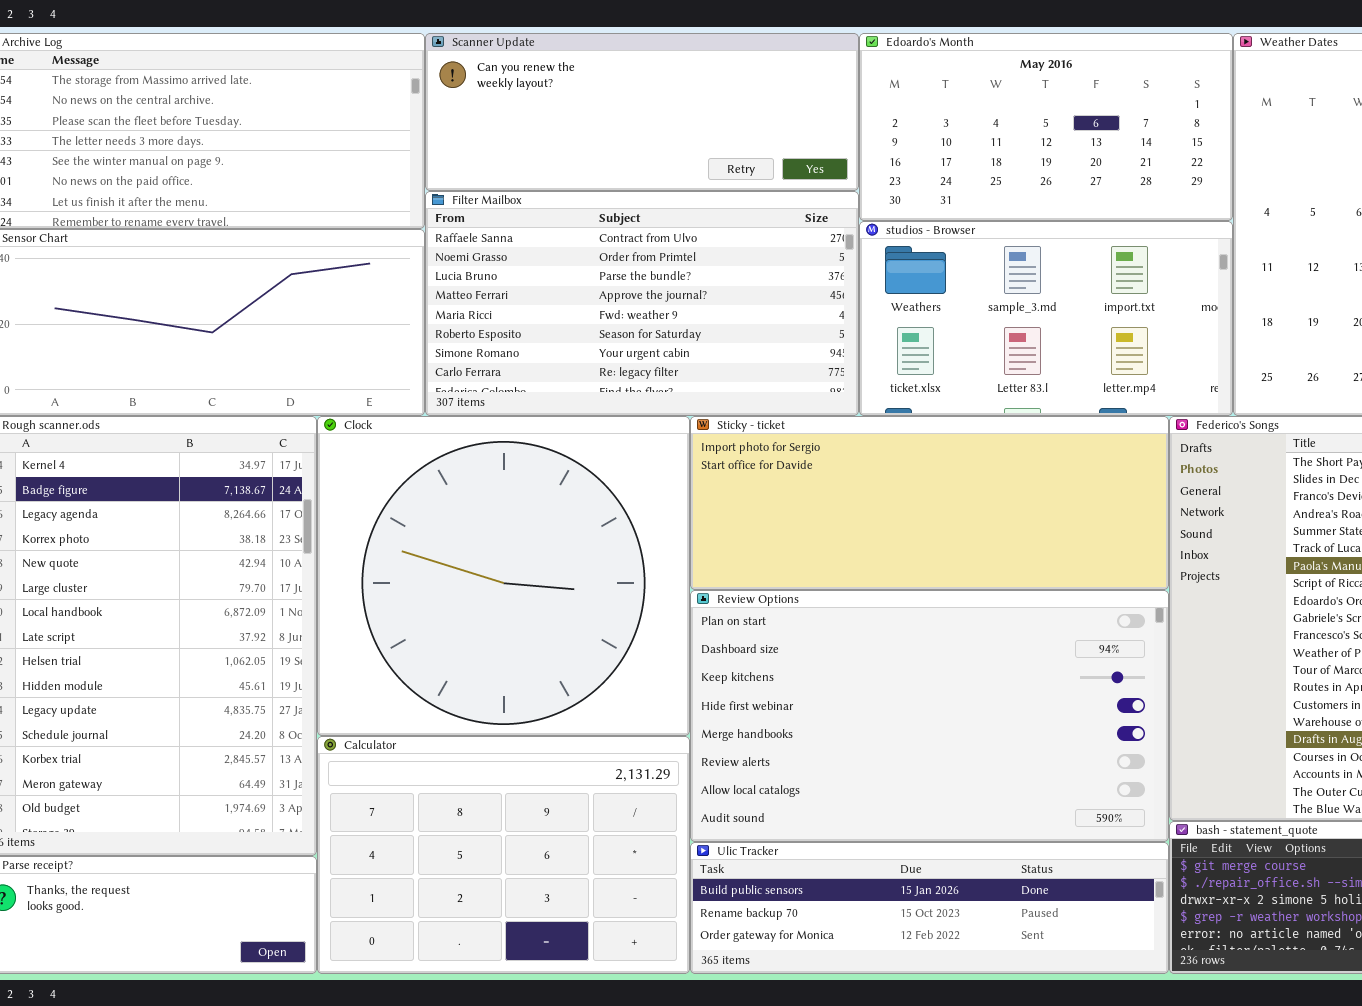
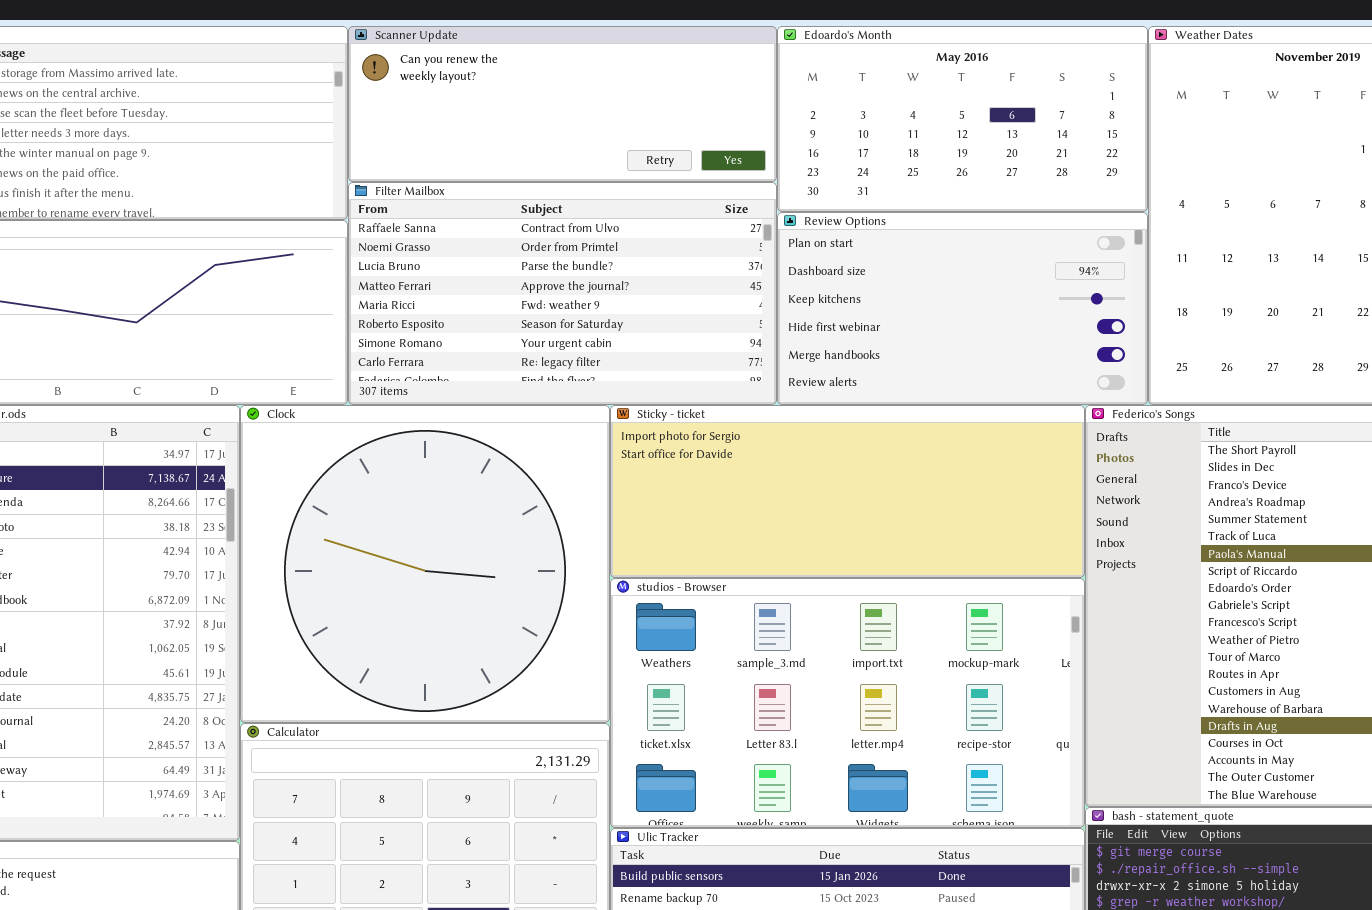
studios - Browser: [859,221,1233,416] -> [610,578,1085,828], moved, resized
Review Options: [690,590,1169,842] -> [777,212,1148,405], moved, resized

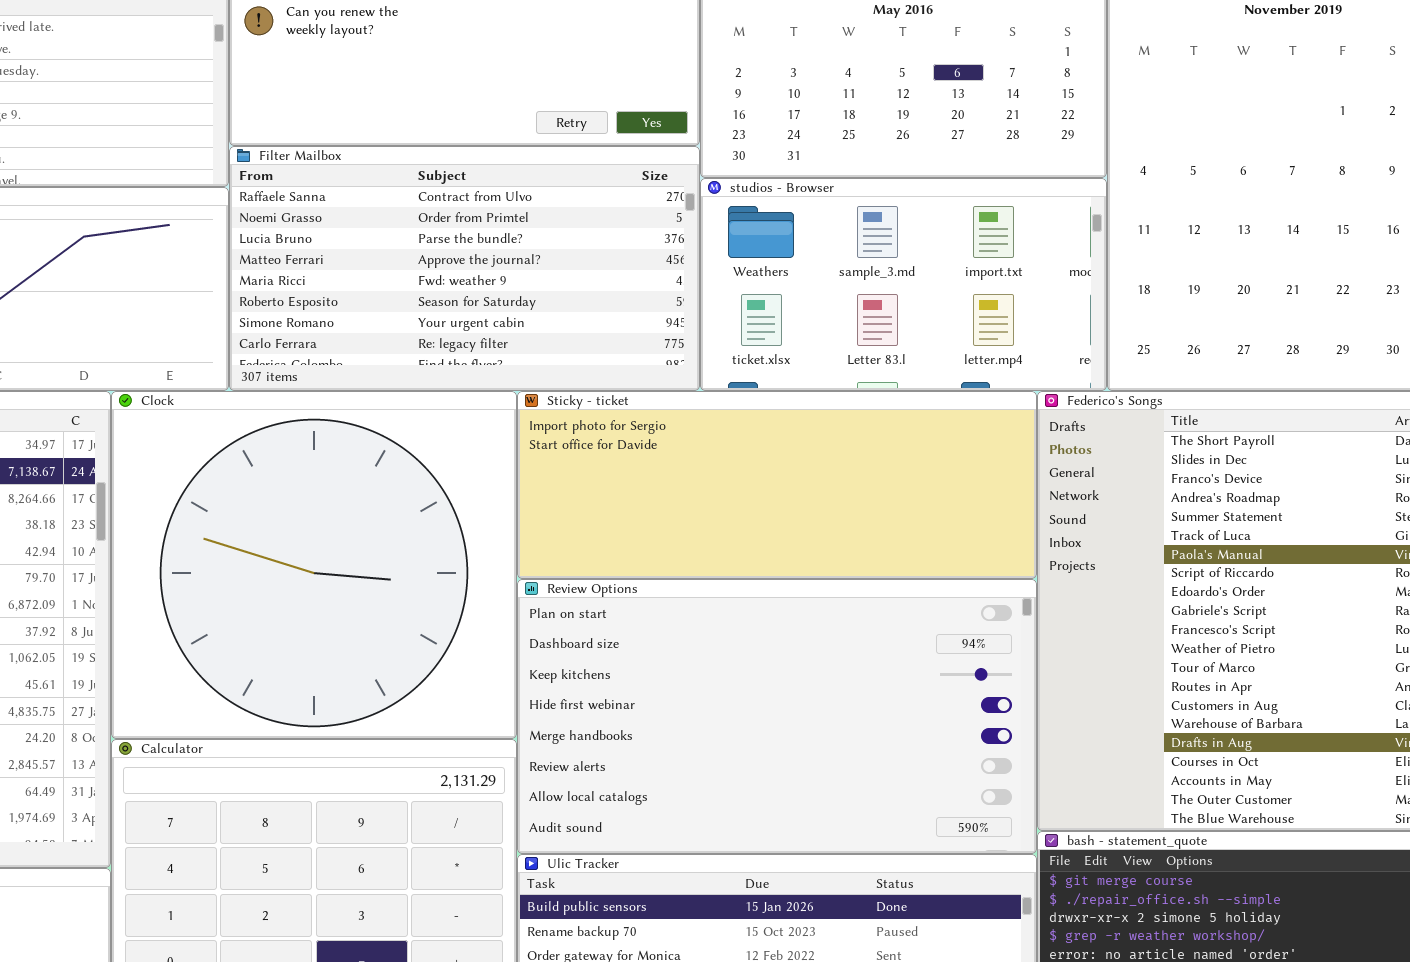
Review Options: [777,212,1148,405] -> [517,579,1037,854], moved, resized
studios - Browser: [610,578,1085,828] -> [700,178,1107,391], moved, resized

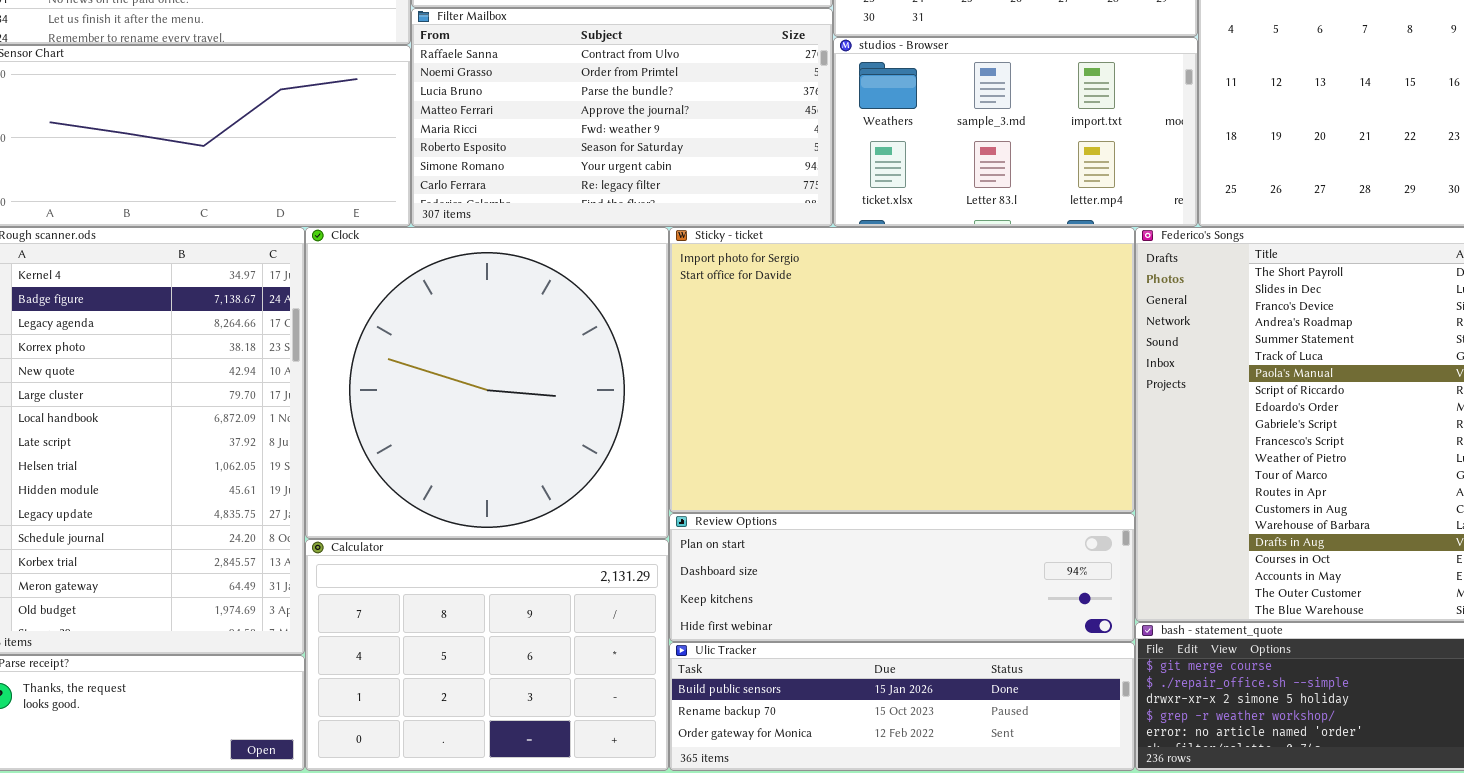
Sticky - ticket: [517,391,1037,579] -> [669,227,1135,513], resized
Review Options: [517,579,1037,854] -> [669,513,1135,642], resized

